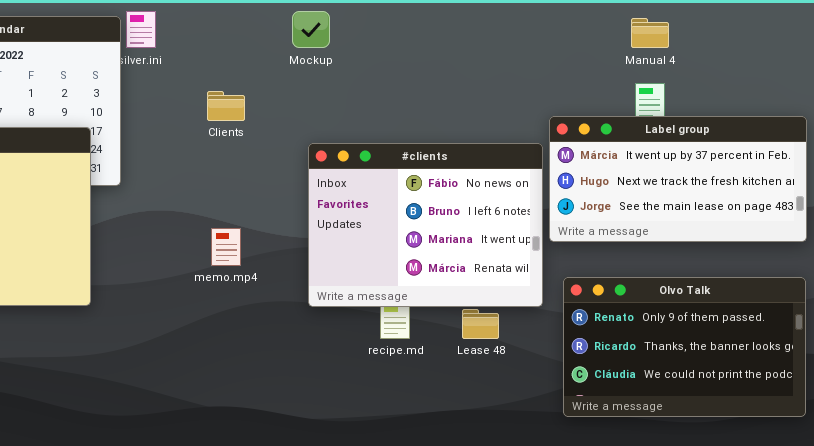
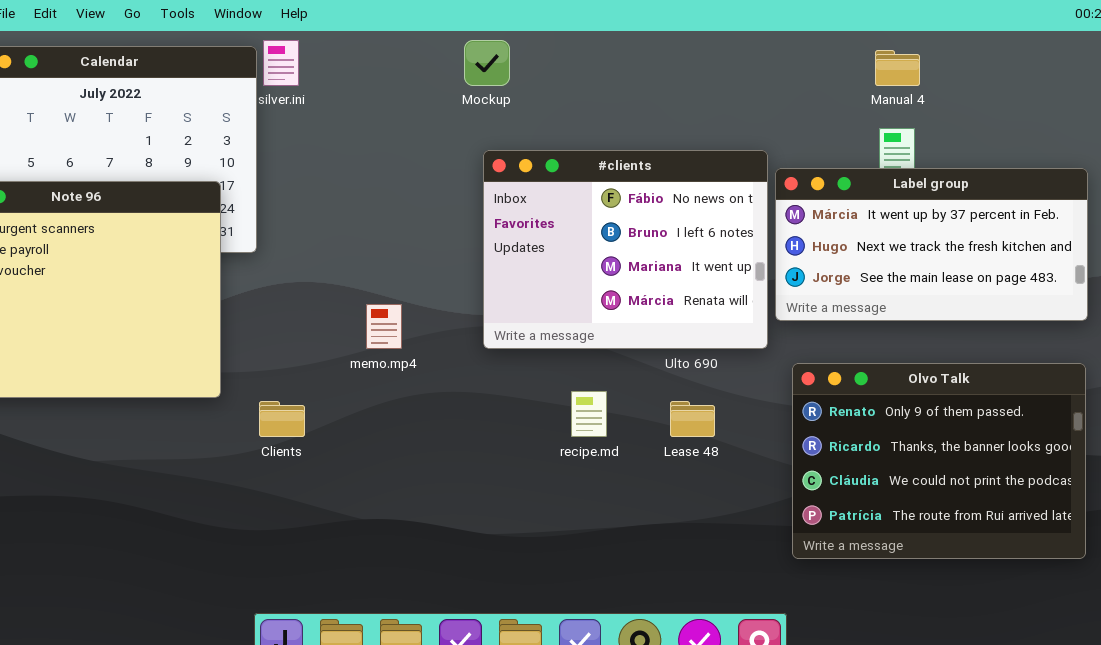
Clients: [207,91,245,121] -> [259,401,305,437], moved
#clients: [308,143,543,307] -> [483,150,768,349], moved
Olvo Talk: [563,277,806,417] -> [792,363,1086,559], resized

